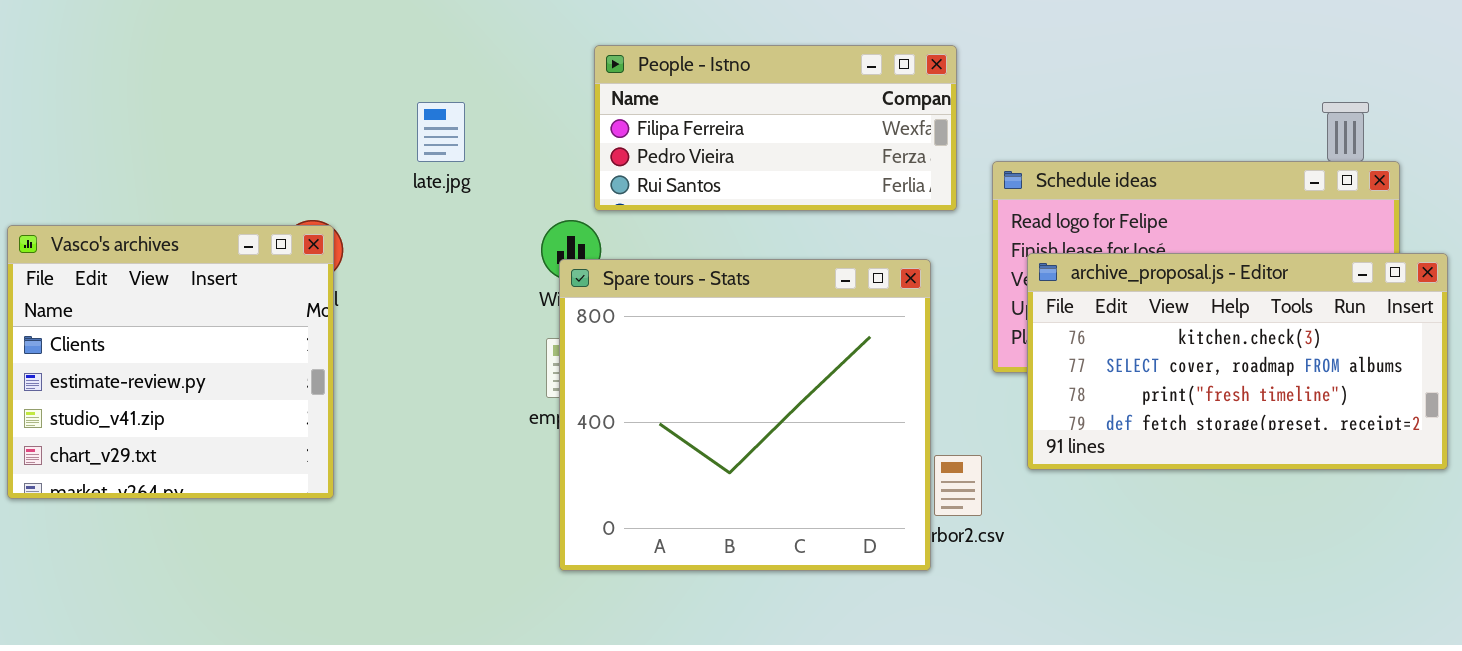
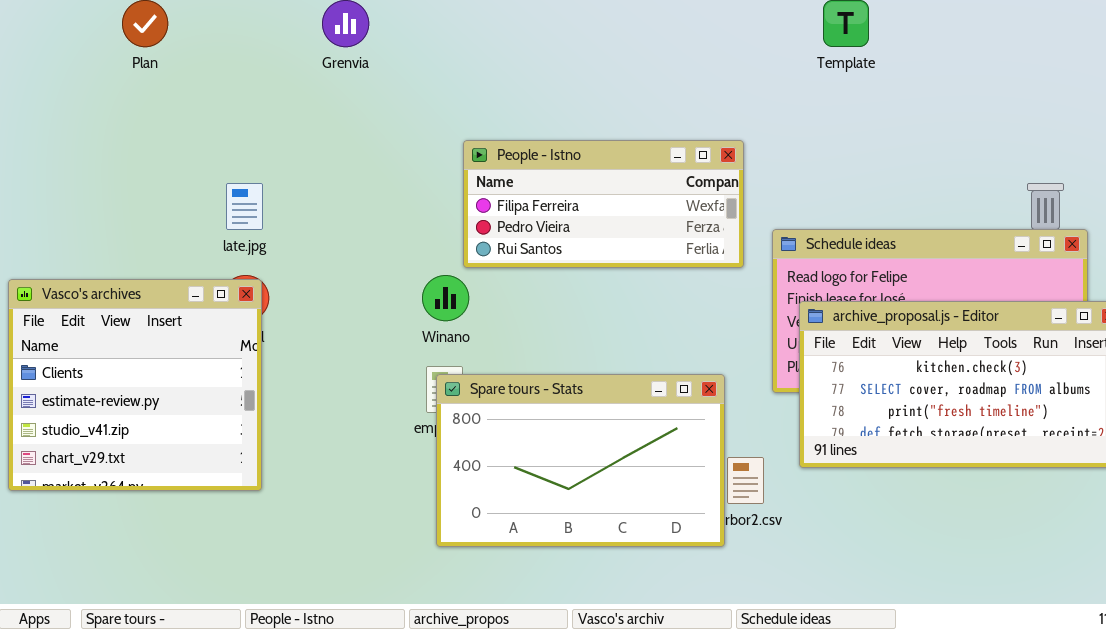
late.jpg: [417,102,465,162] -> [226,183,263,230], moved
Spare tours - Stats: [559,259,931,571] -> [436,374,725,547], resized

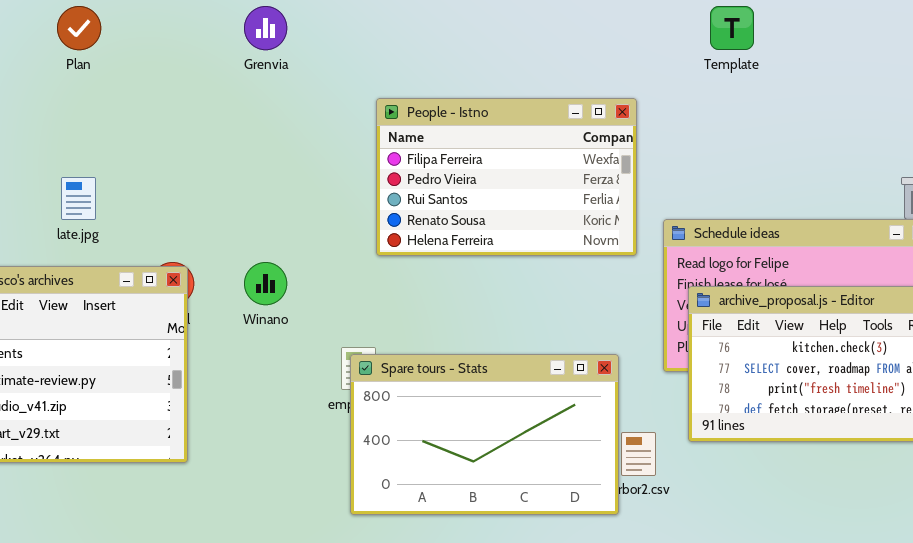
People - Istno: [463,140,744,268] -> [376,98,637,256], resized
late.jpg: [226,183,263,230] -> [61,177,96,220], moved
Winano: [422,275,469,321] -> [244,262,287,305], moved

